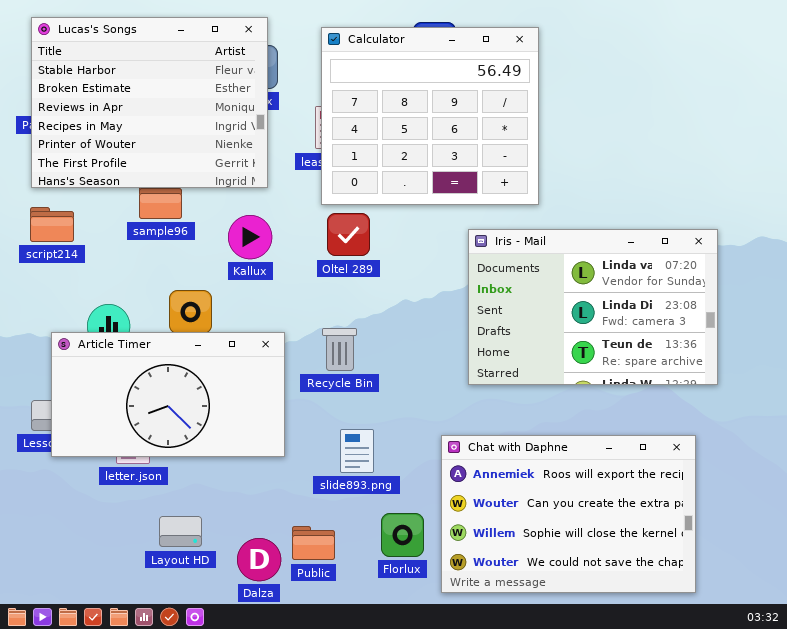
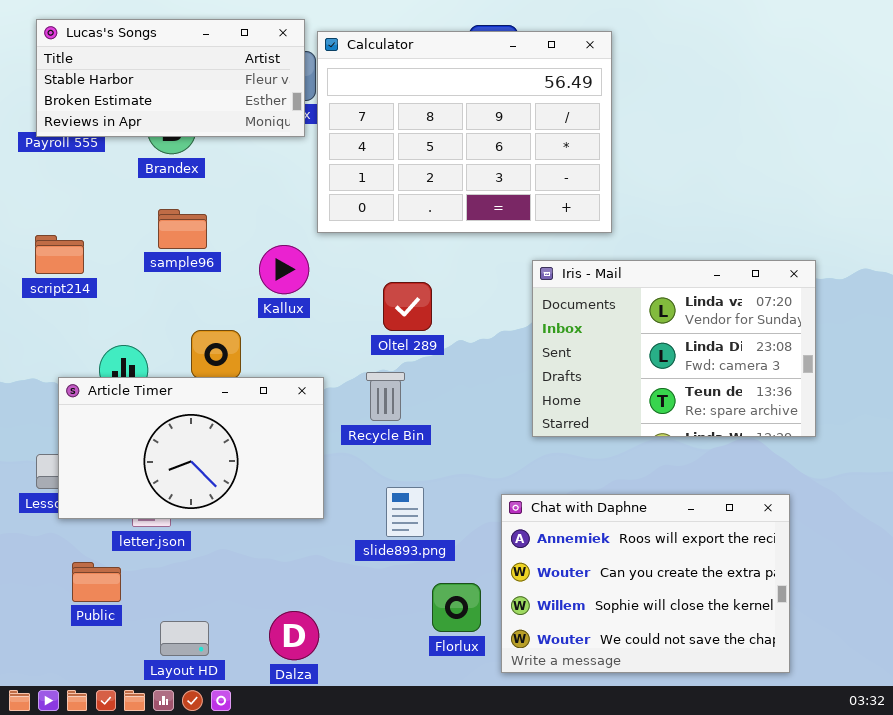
Lucas's Songs: [31,17,268,188] -> [36,19,305,137], resized
Calculator: [321,27,539,205] -> [317,31,612,233], resized
Oltel 289: [327,213,370,256] -> [383,282,432,331], moved
Layout HD: [159,516,202,547] -> [160,621,209,656], moved
Public: [292,526,335,560] -> [72,562,121,602], moved

